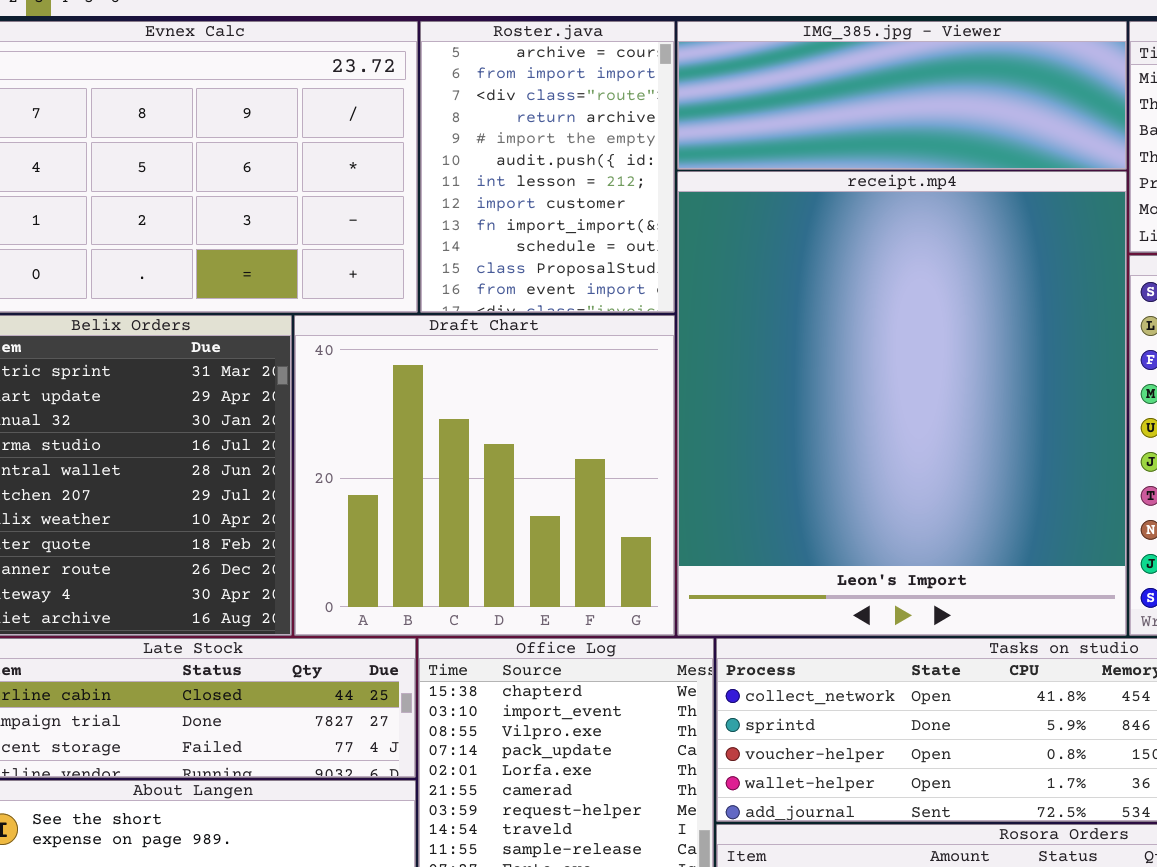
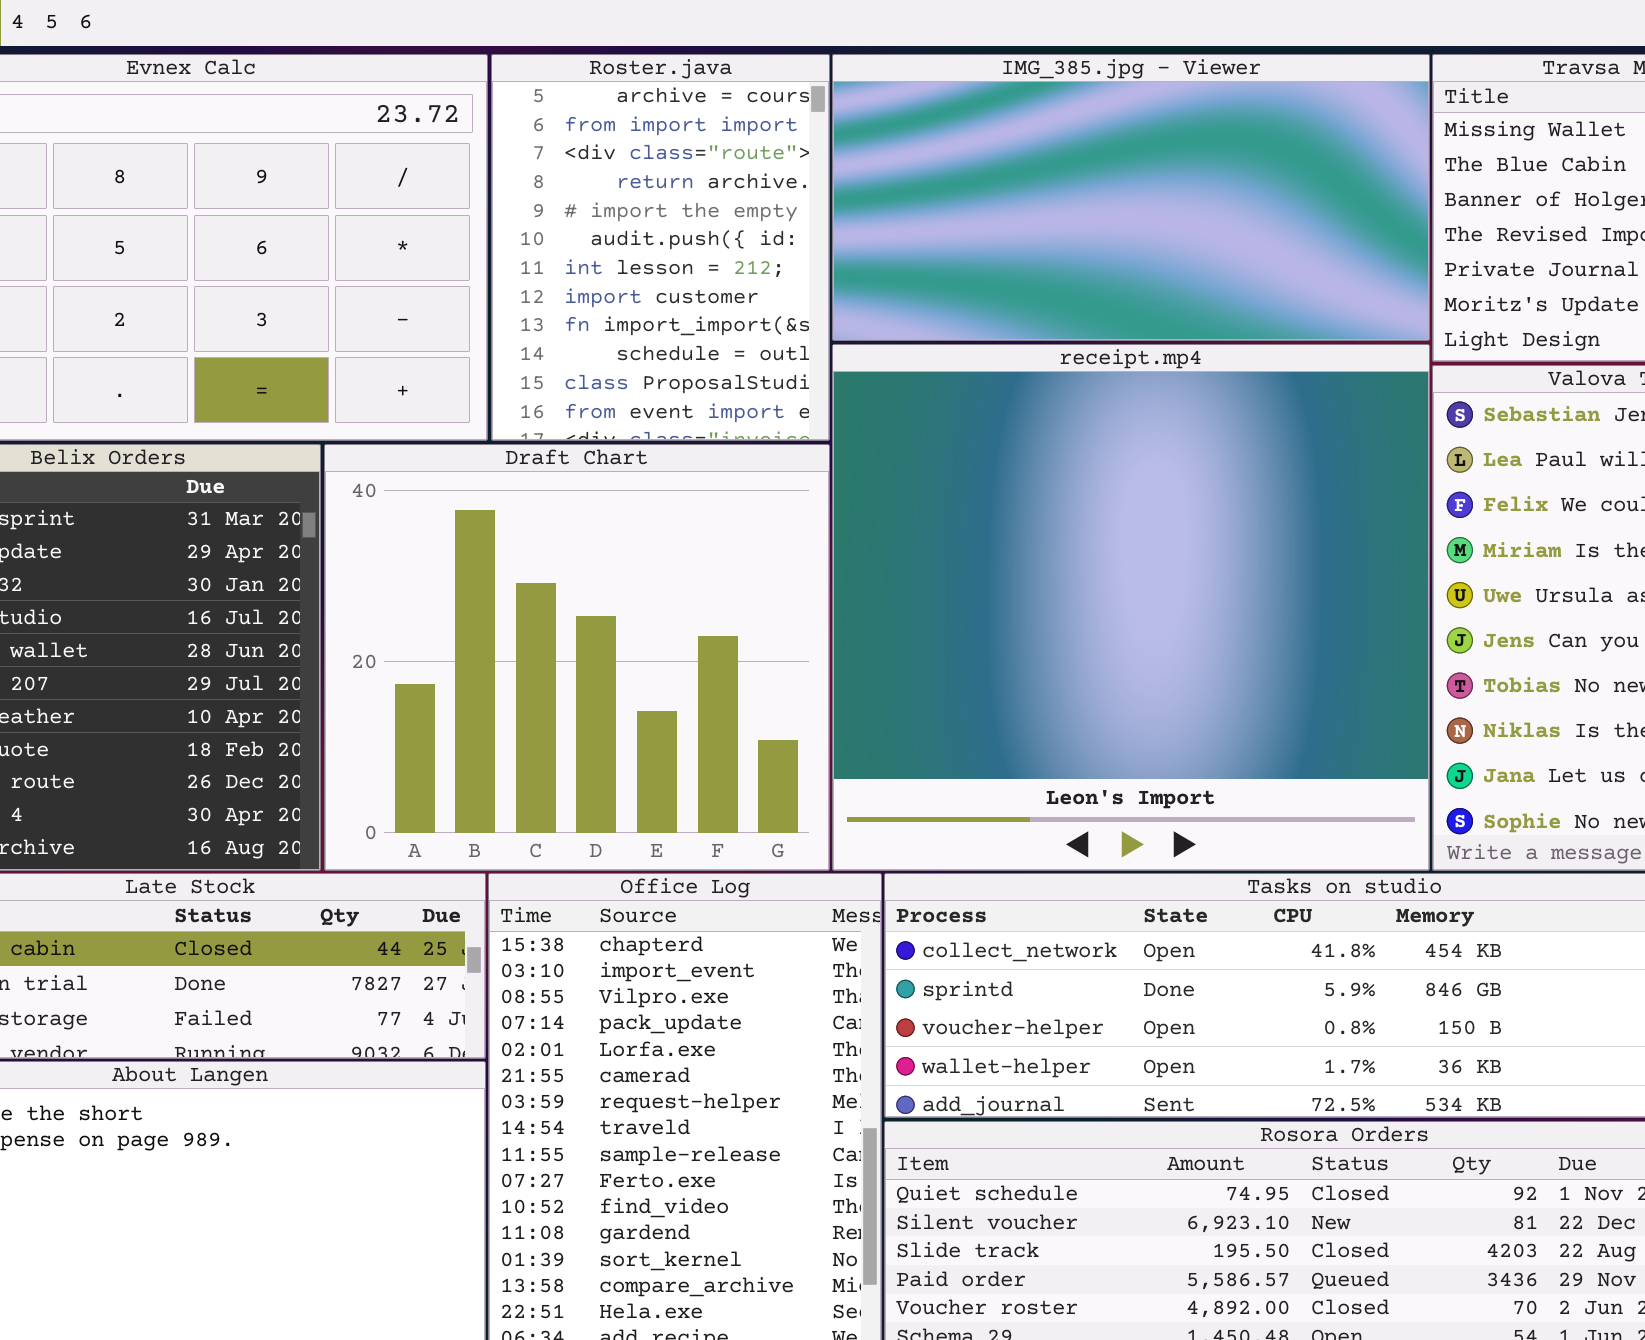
IMG_385.jpg - Viewer: [677,21,1127,170] -> [832,54,1430,341], resized
receipt.mp4: [677,171,1127,636] -> [832,344,1430,871], resized

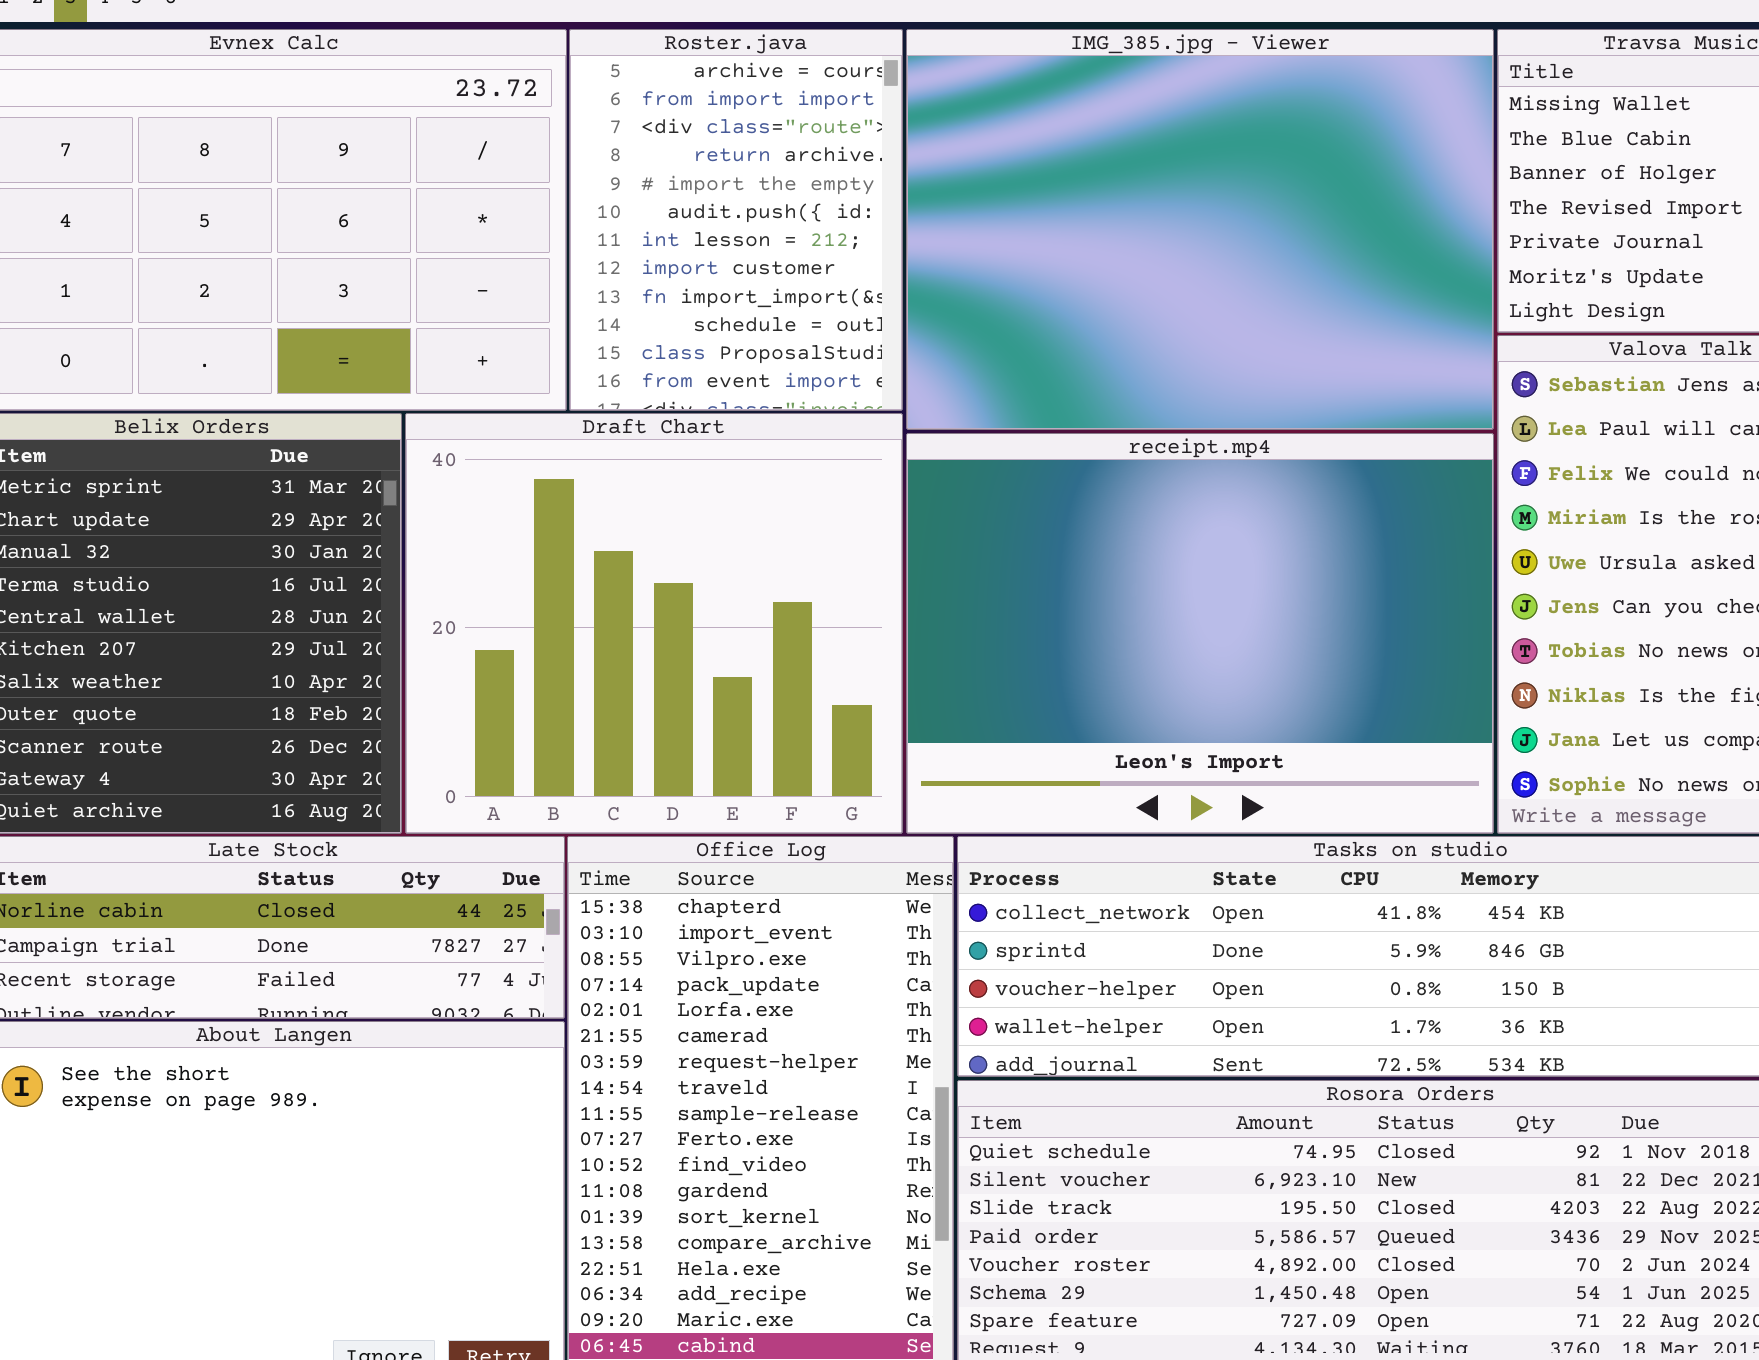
IMG_385.jpg - Viewer: [832,54,1430,341] -> [906,29,1494,430], resized
receipt.mp4: [832,344,1430,871] -> [906,433,1494,834], resized

